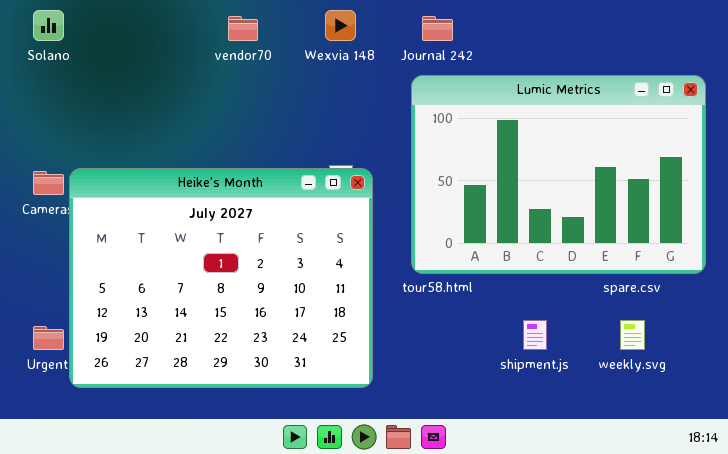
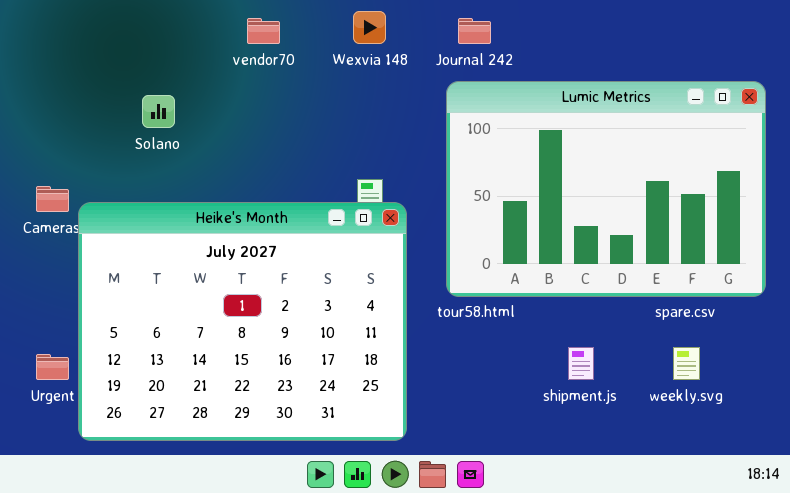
Solano: [33,10,64,41] -> [142,95,175,128], moved
Heike's Month: [69,168,373,388] -> [78,202,407,441], moved

